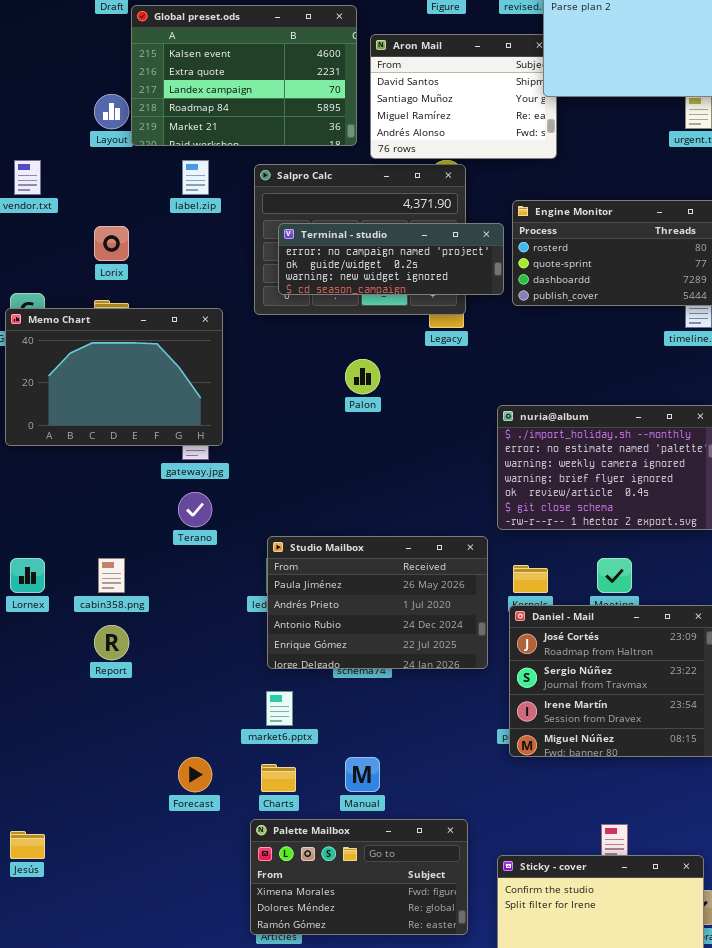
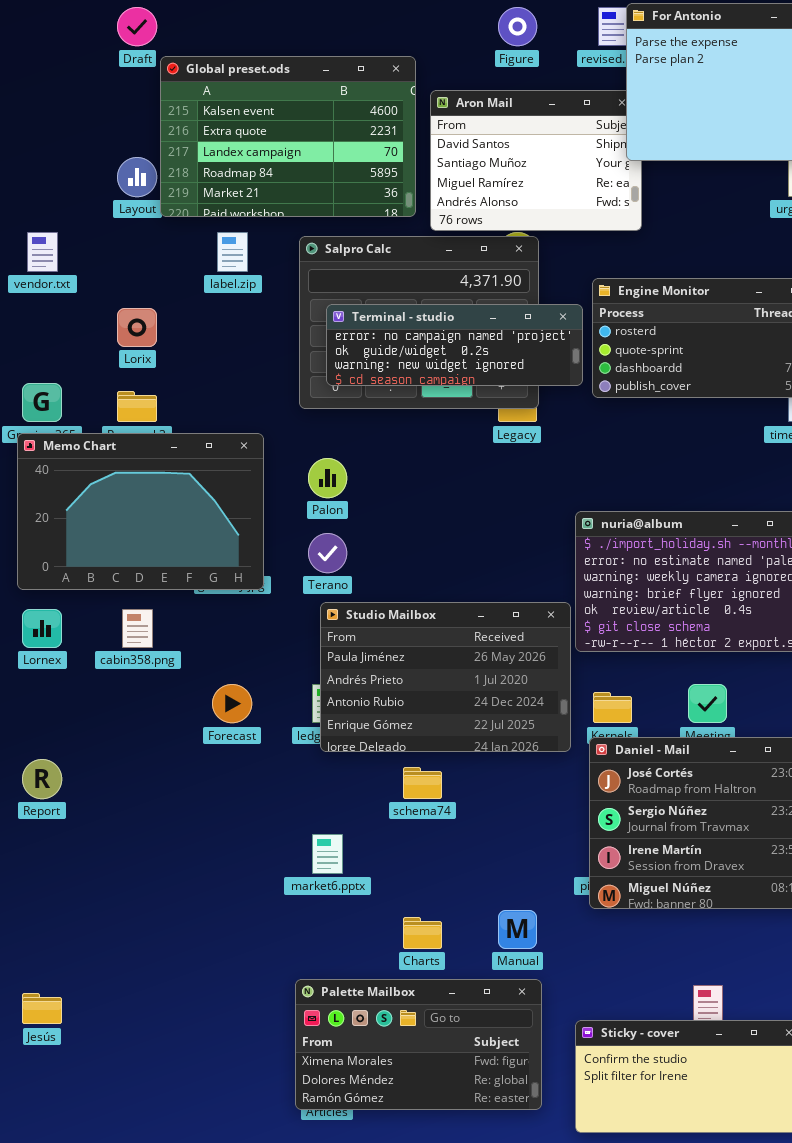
Memo Chart: [5,308,223,446] -> [17,433,264,590], moved
Palon: [345,359,380,394] -> [308,458,347,498], moved
Terano: [178,492,212,527] -> [308,533,347,573], moved
Studio Mailbox: [267,536,488,669] -> [320,602,571,752], moved
Lornex: [10,558,45,593] -> [22,609,62,648], moved
cabin358.png: [98,558,125,593] -> [122,609,153,648], moved
Report: [94,625,129,660] -> [22,759,62,799], moved
Forecast: [178,757,212,792] -> [212,684,252,723], moved
Manual: [345,757,380,792] -> [498,910,537,949], moved
Charts: [261,764,296,792] -> [403,917,442,949], moved

